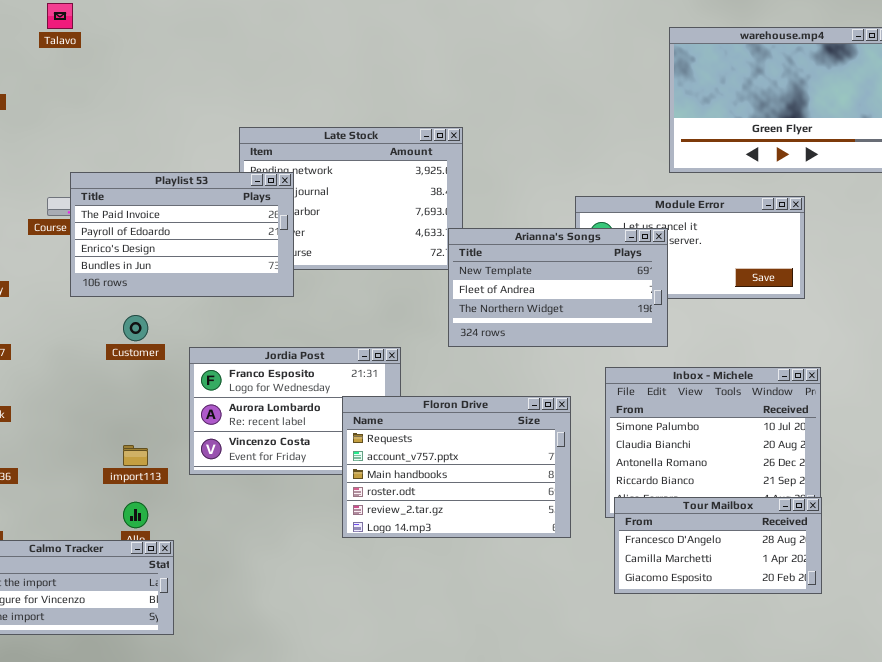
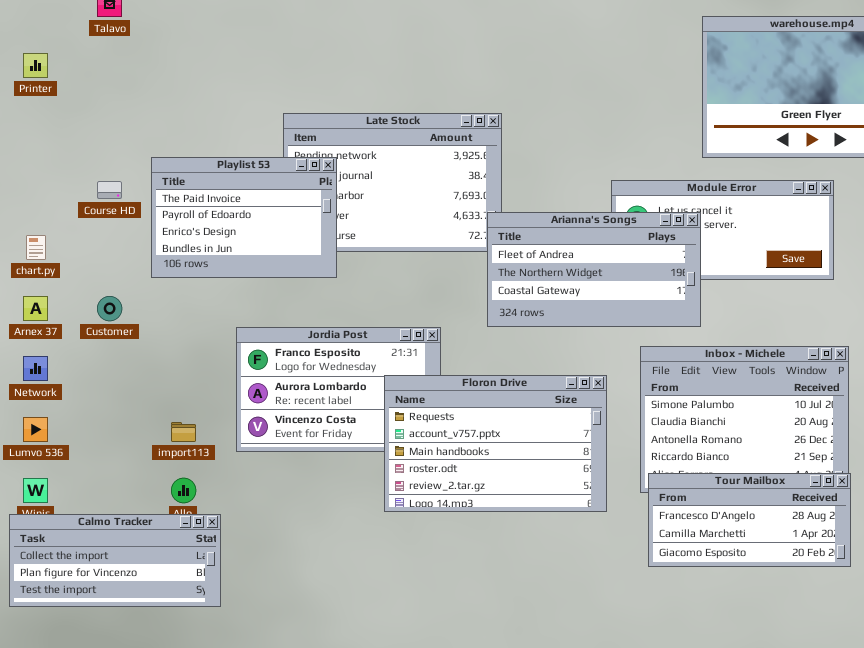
Playlist 53: [70,172,294,297] -> [151,157,337,278], resized
Arianna's Songs: [448,228,668,347] -> [487,212,701,327], scrolled down 1 row
Customer: [123,315,148,341] -> [97,296,122,321], moved

